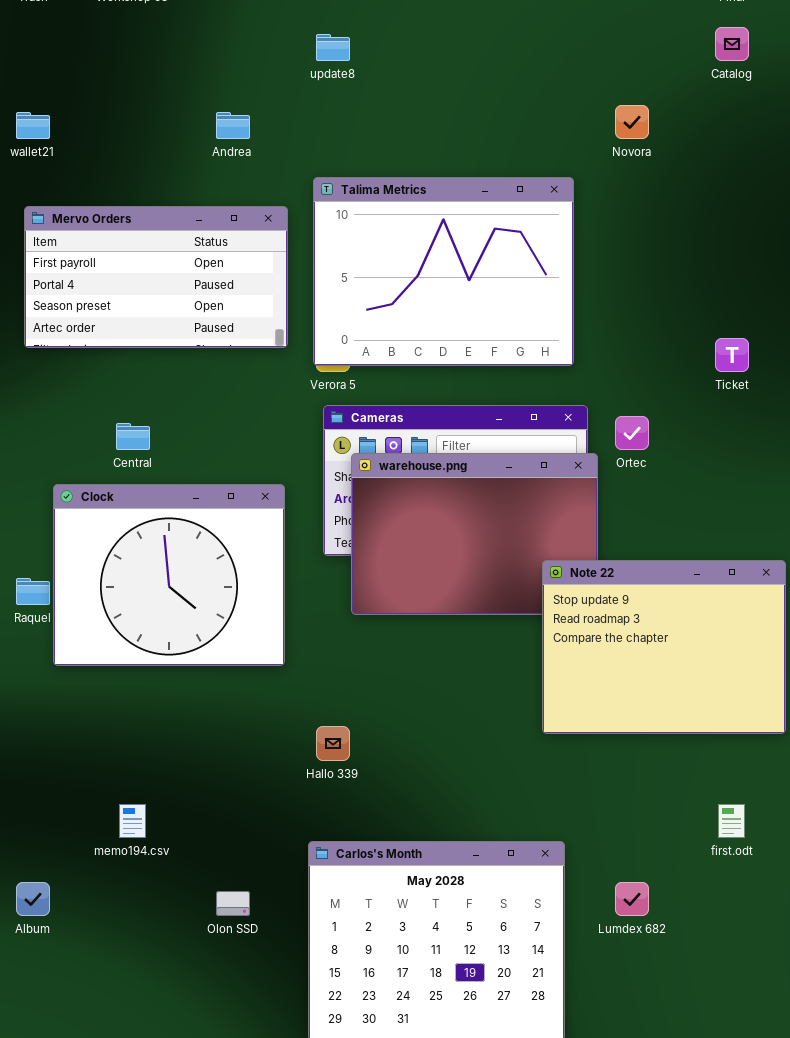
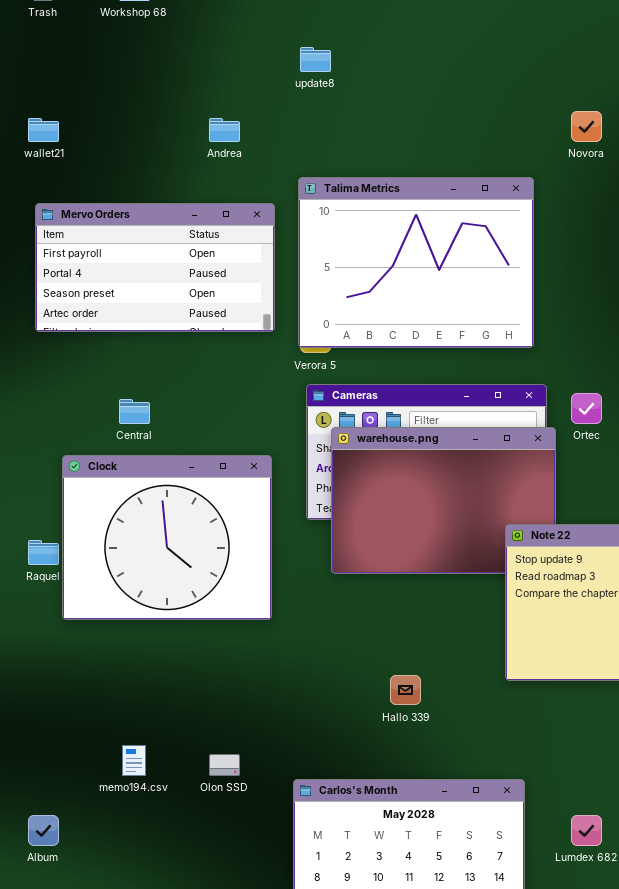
Hallo 339: [316,726,350,761] -> [390,675,421,705], moved
Olon SSD: [216,891,250,916] -> [209,754,240,776], moved

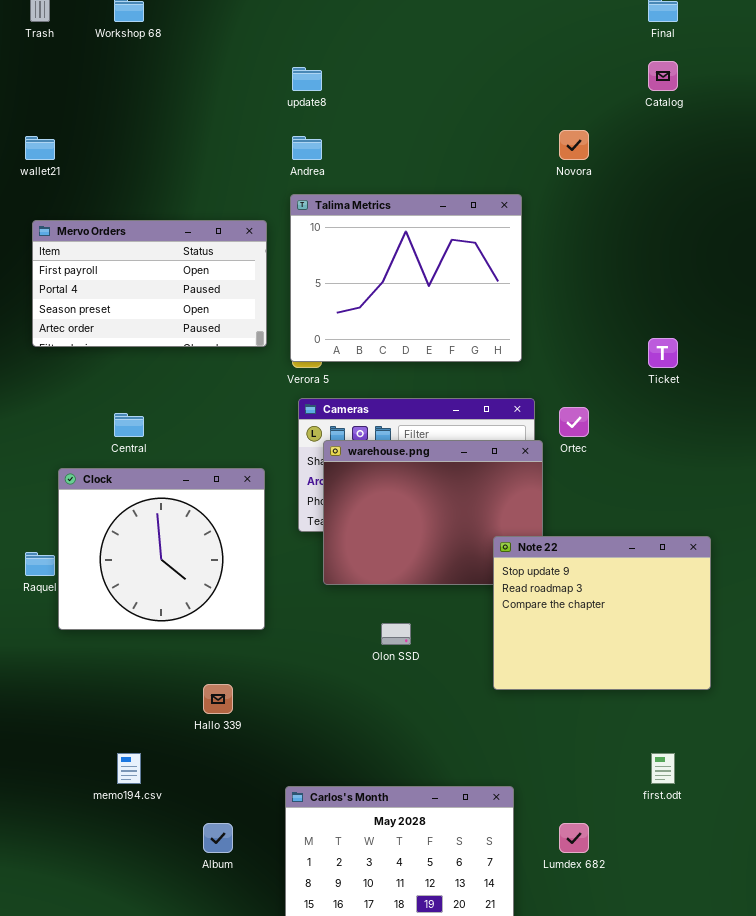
Andrea: [209,118,240,142] -> [292,136,322,160], moved
Hallo 339: [390,675,421,705] -> [203,684,233,714], moved
Olon SSD: [209,754,240,776] -> [381,623,411,645], moved
Album: [28,815,59,846] -> [203,823,233,853], moved

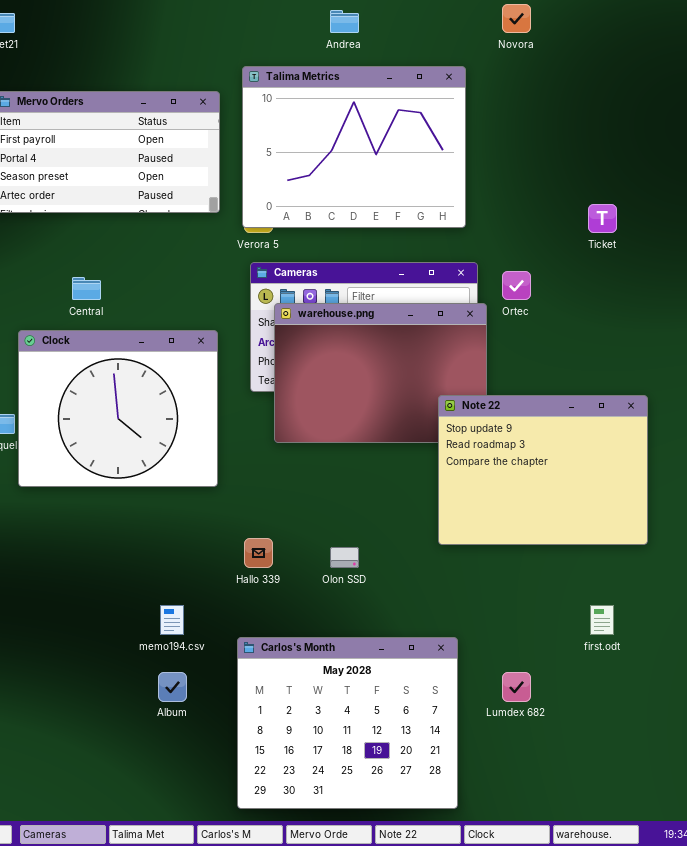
Andrea: [292,136,322,160] -> [330,10,359,33], moved
Olon SSD: [381,623,411,645] -> [330,547,359,568], moved
Hallo 339: [203,684,233,714] -> [244,538,273,568], moved
memo194.csv: [117,753,141,784] -> [160,605,184,635], moved

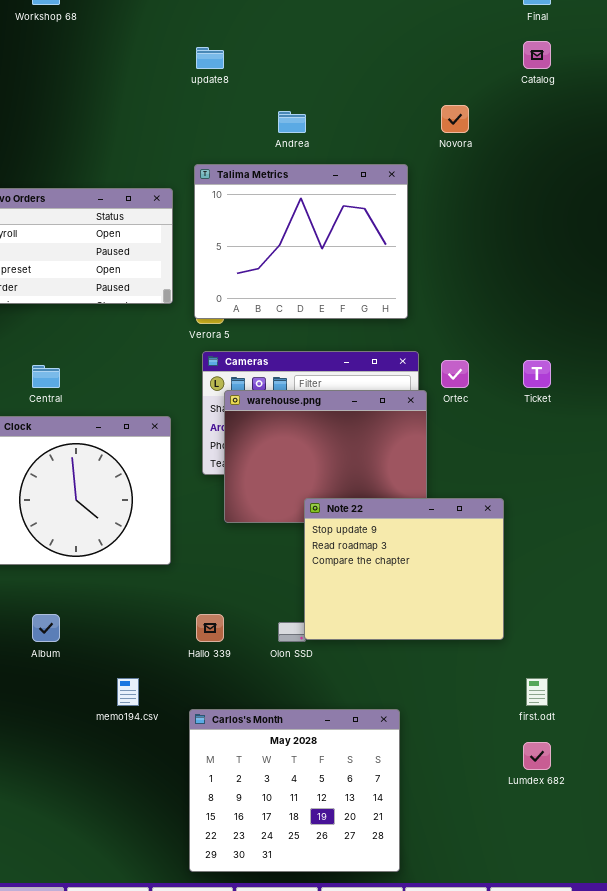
Ticket: [588,204,617,233] -> [523,360,551,388], moved
Note 22: [438,395,648,545] -> [304,498,504,640], moved
Album: [158,672,187,702] -> [32,614,60,642], moved
Lumdex 682: [502,672,531,702] -> [523,742,551,770], moved

